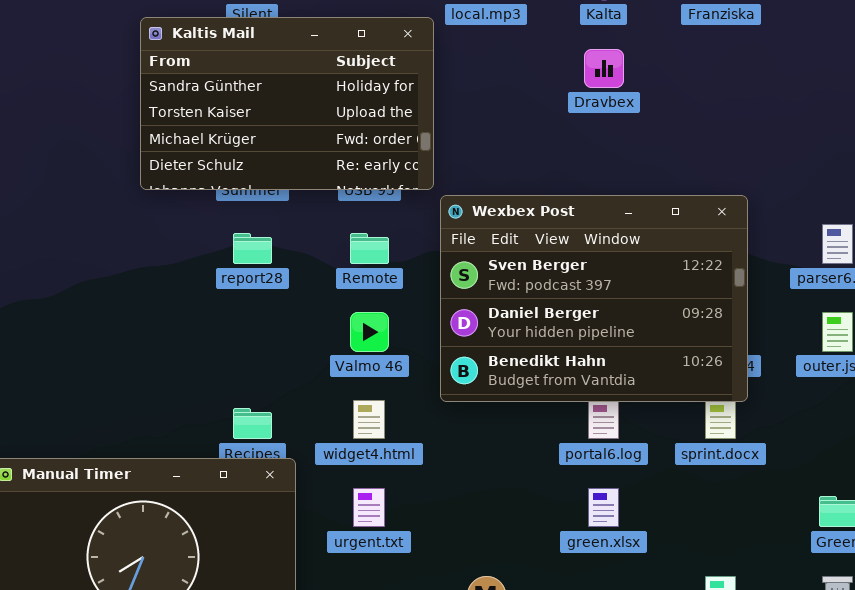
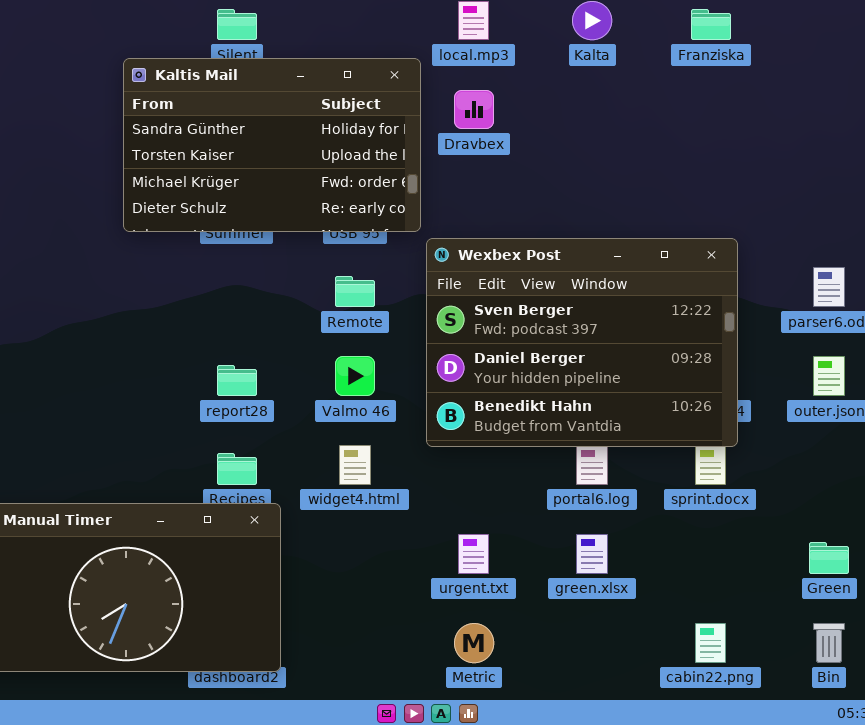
Dravbex: [584,49,624,88] -> [454,90,494,129], moved
report28: [233,233,272,264] -> [217,365,257,396], moved
urgent.txt: [353,488,385,527] -> [458,534,489,574], moved

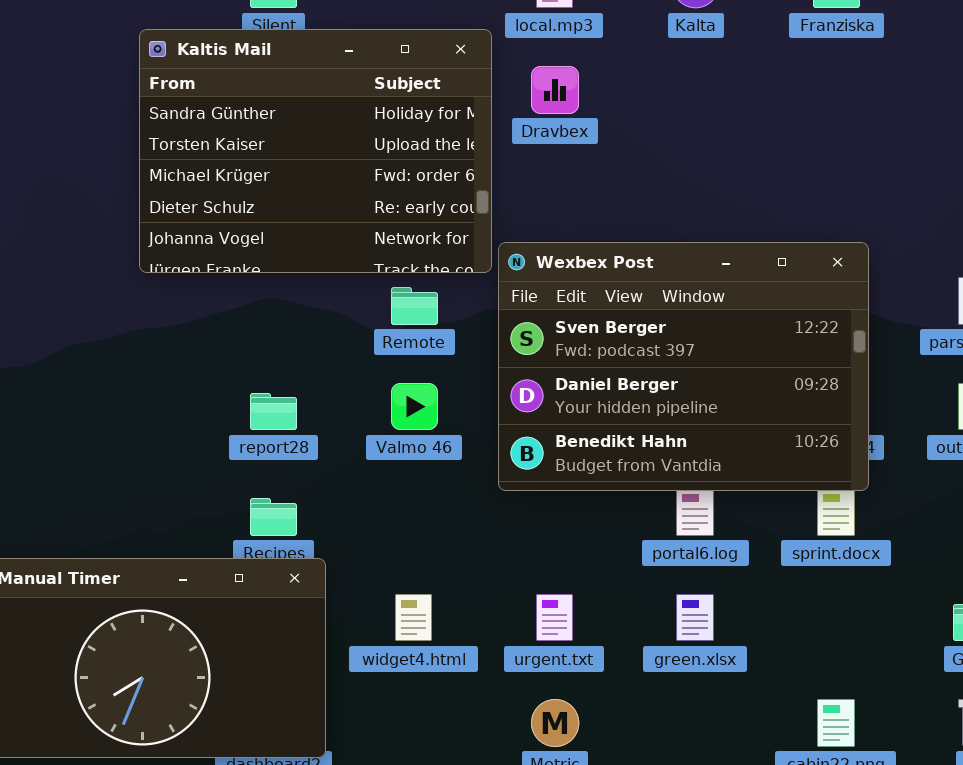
Kaltis Mail: [123,58,421,232] -> [139,29,492,273], resized
widget4.html: [339,445,371,485] -> [395,594,432,641], moved

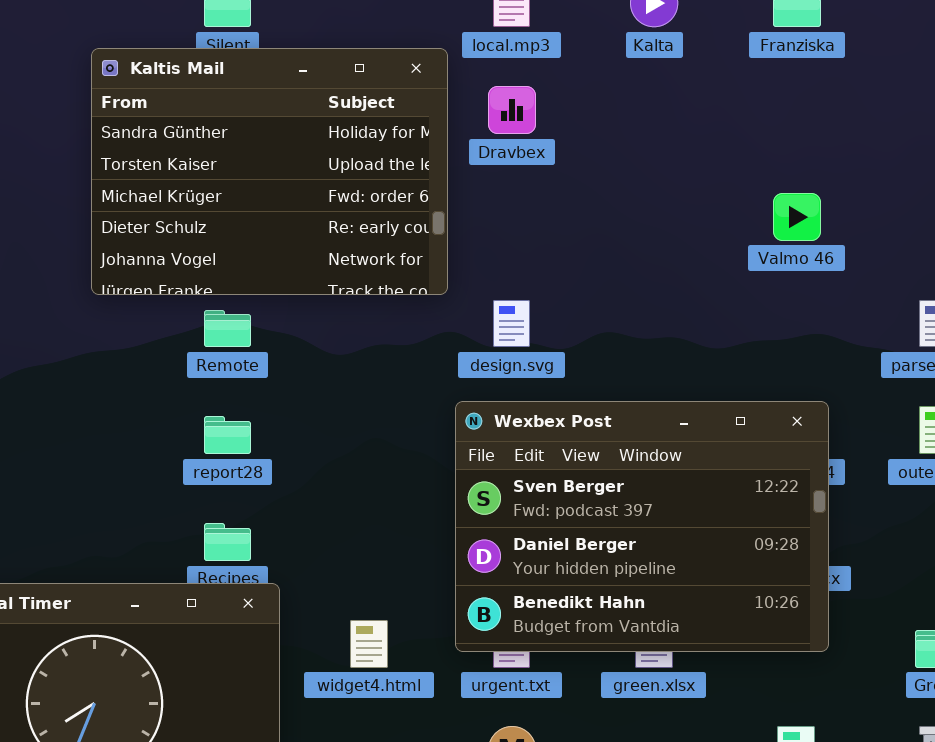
Wexbex Post: [498,242,869,491] -> [455,401,829,652], moved
Remote: [391,287,438,325] -> [204,310,251,347], moved
Valmo 46: [391,383,438,430] -> [773,193,821,241], moved

